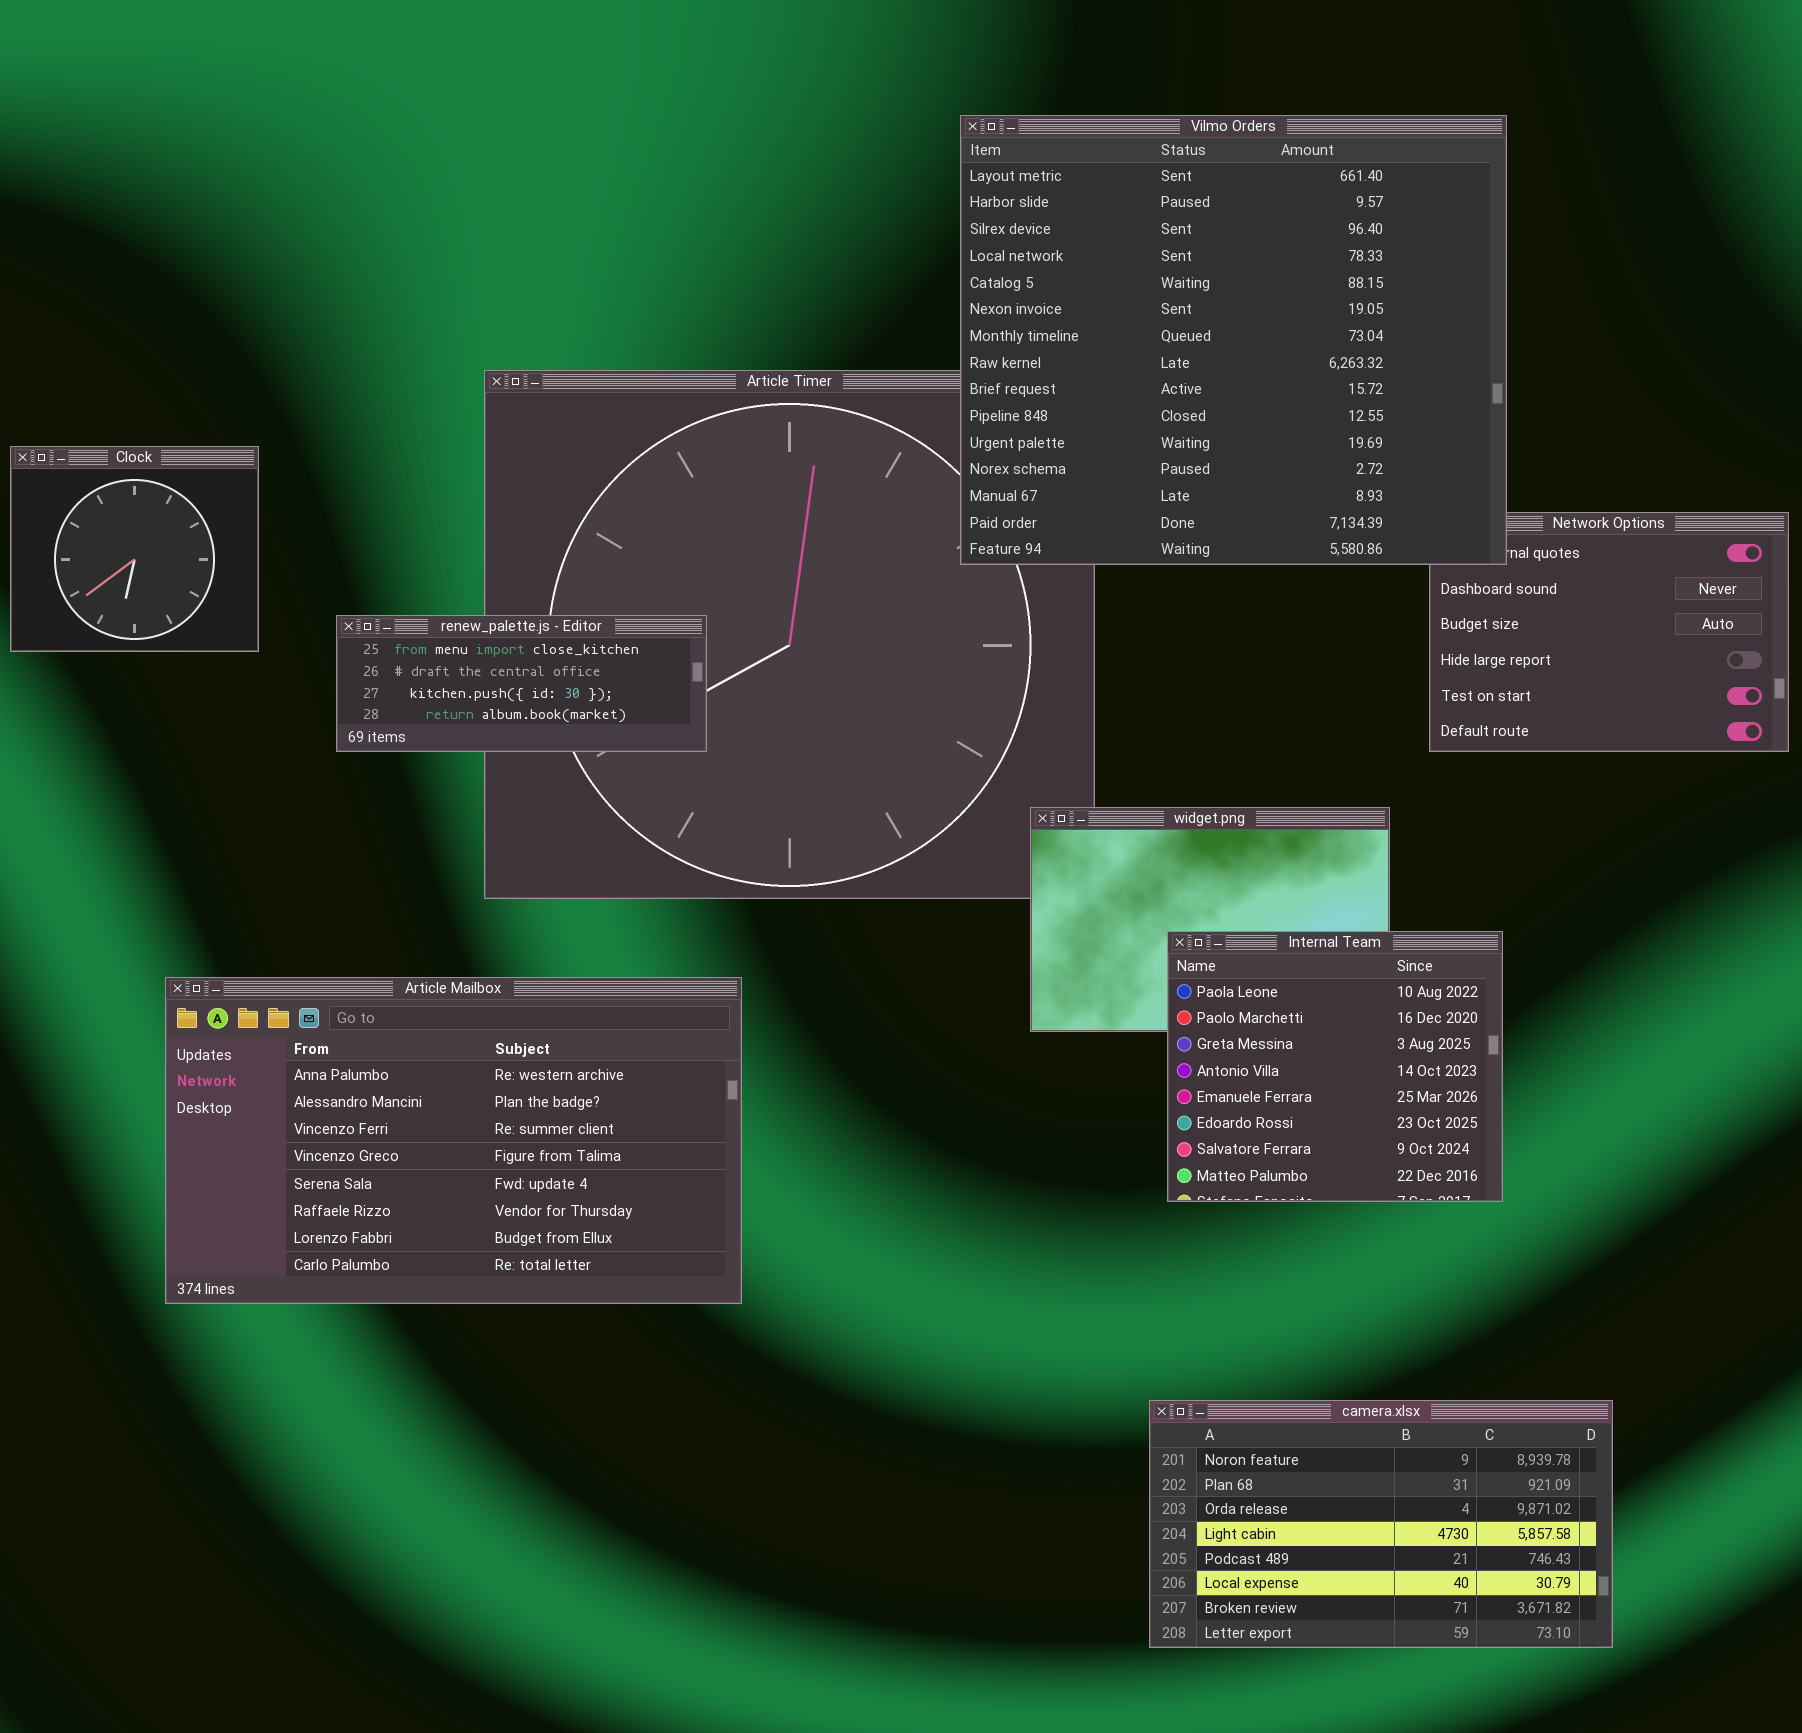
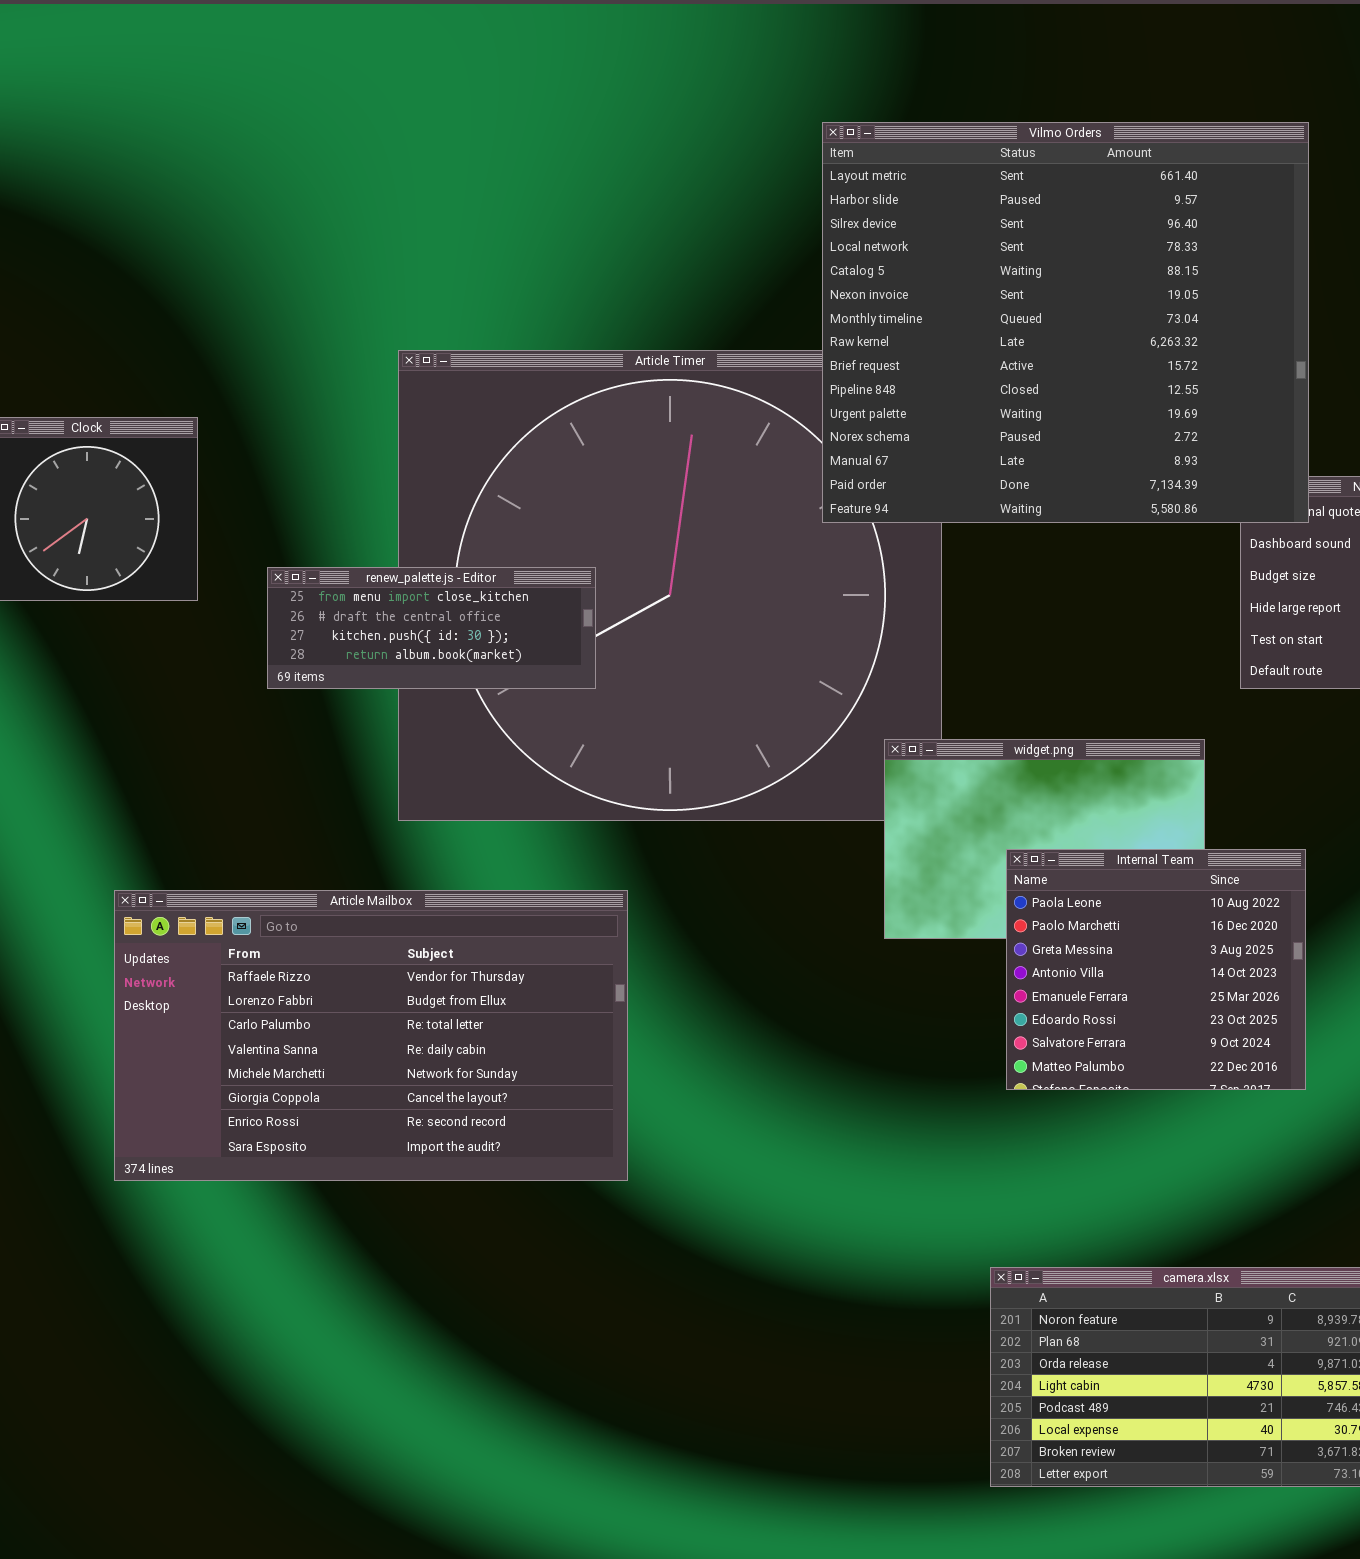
Article Mailbox: [165,977,742,1304] -> [114,890,628,1181], scrolled down 5 rows

